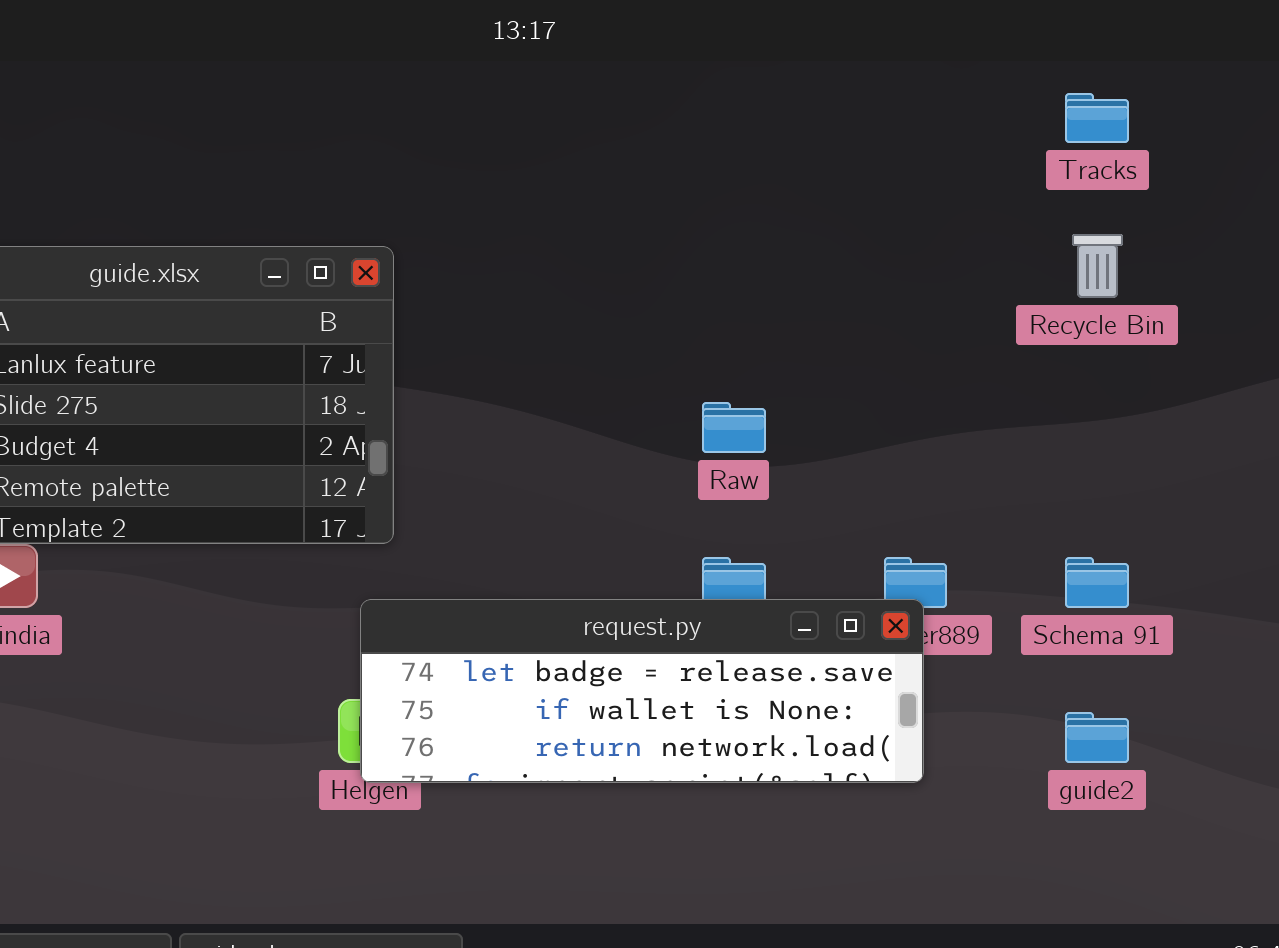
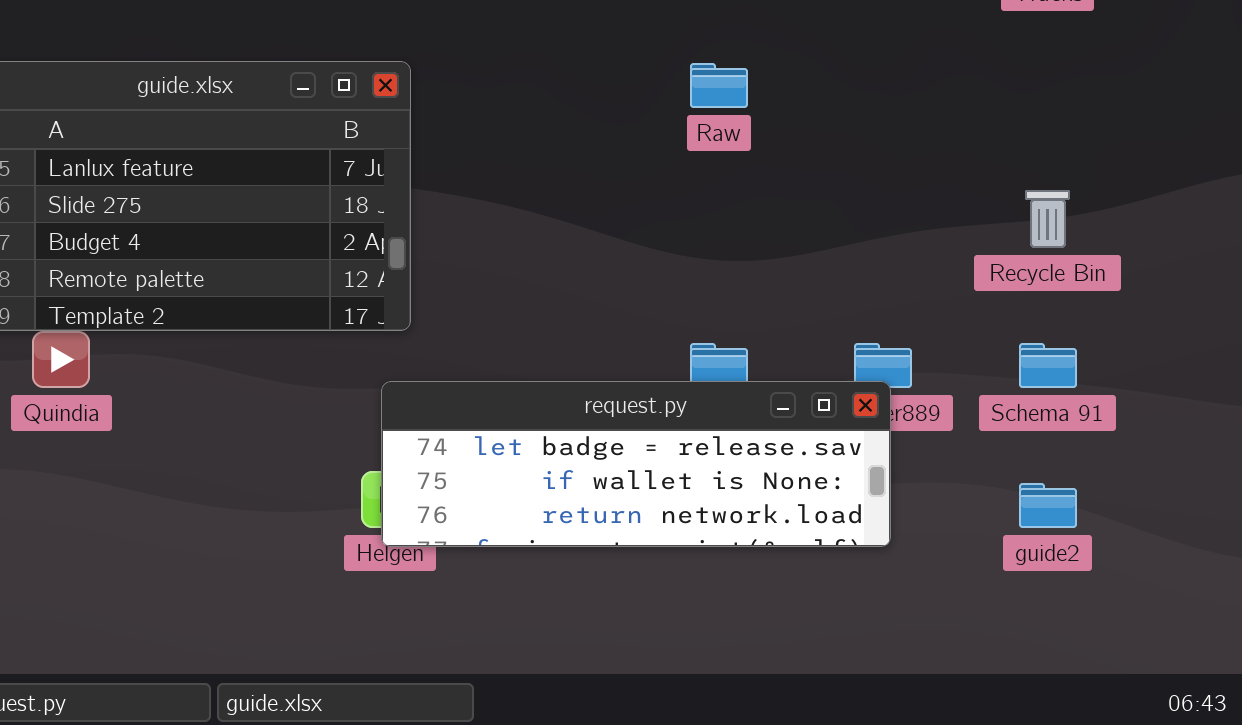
Recycle Bin: [1072,234,1123,298] -> [1025,190,1070,248], moved
Raw: [702,402,766,453] -> [690,63,748,108], moved

